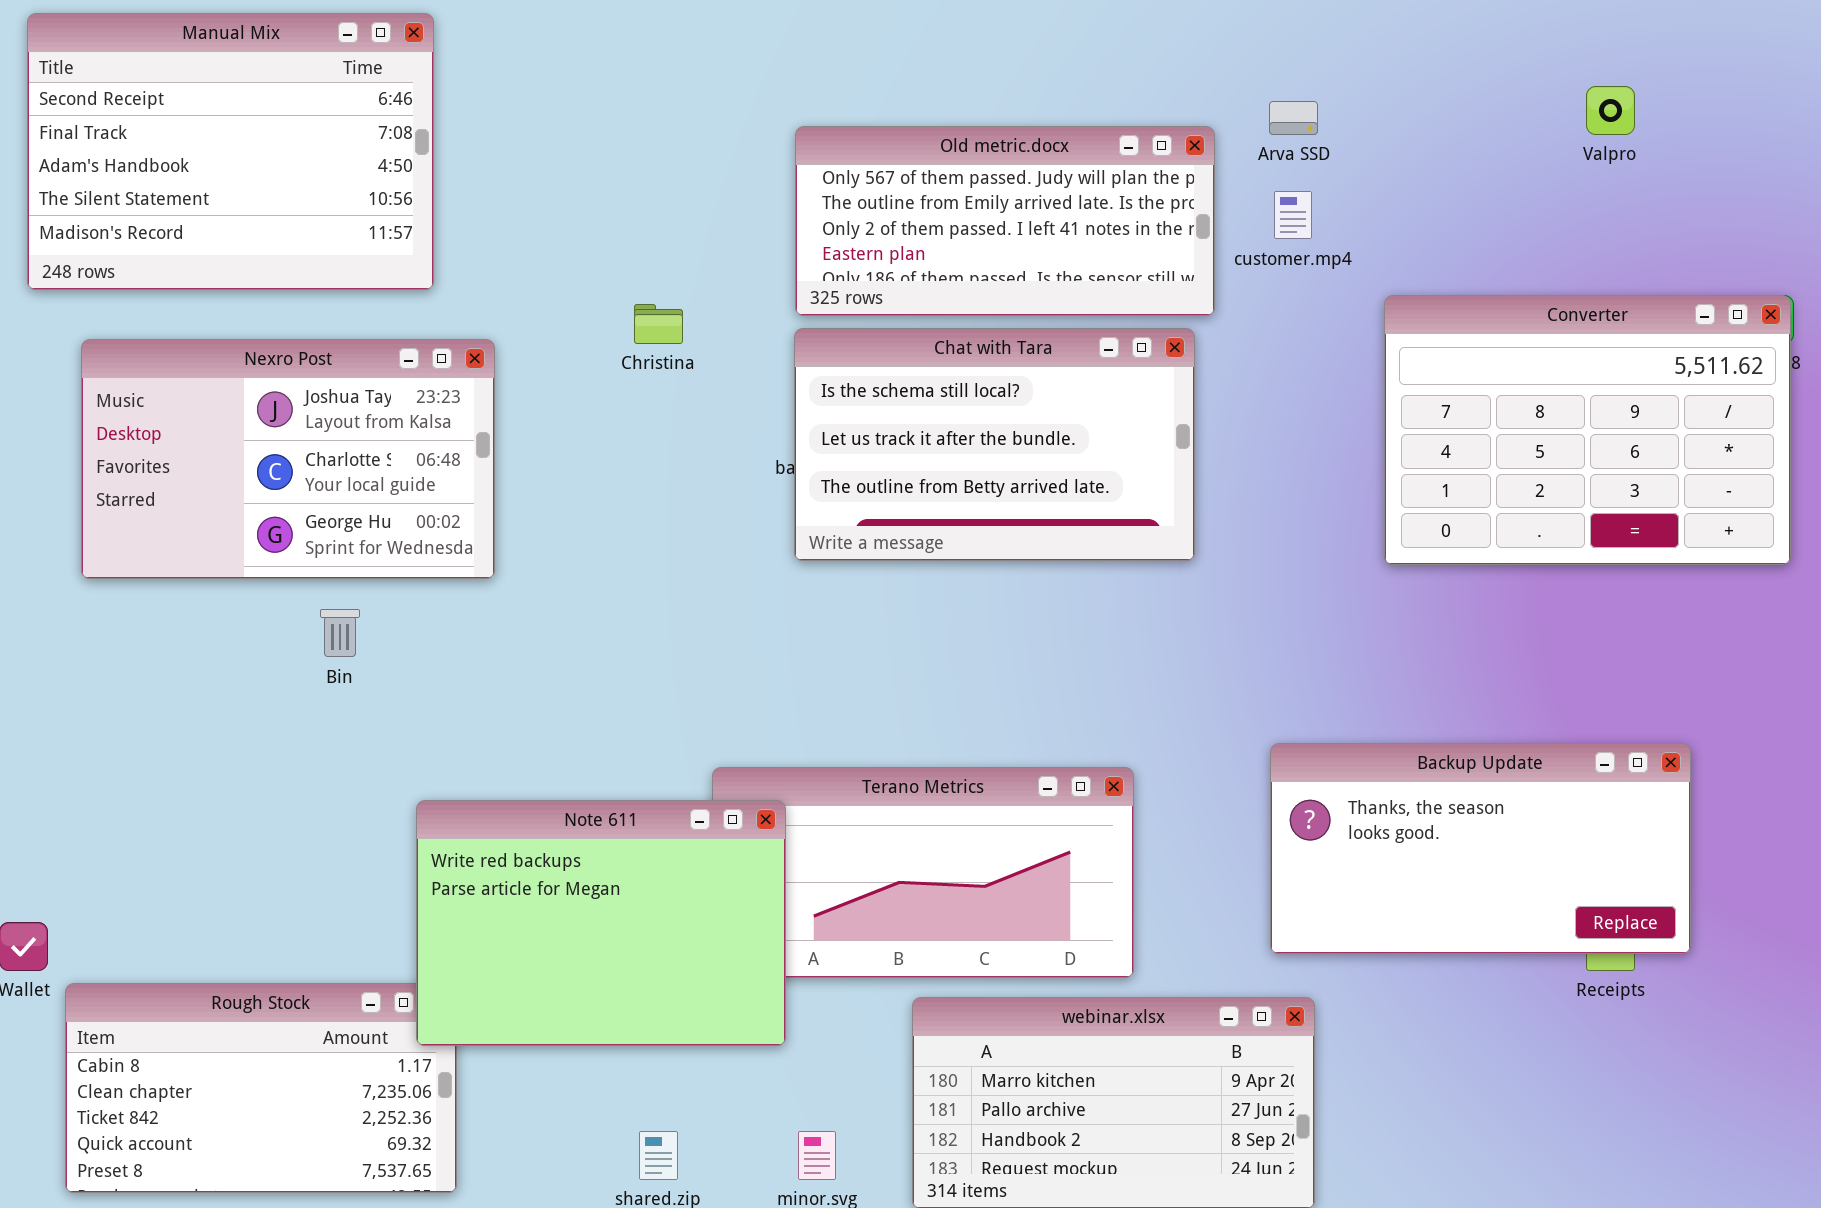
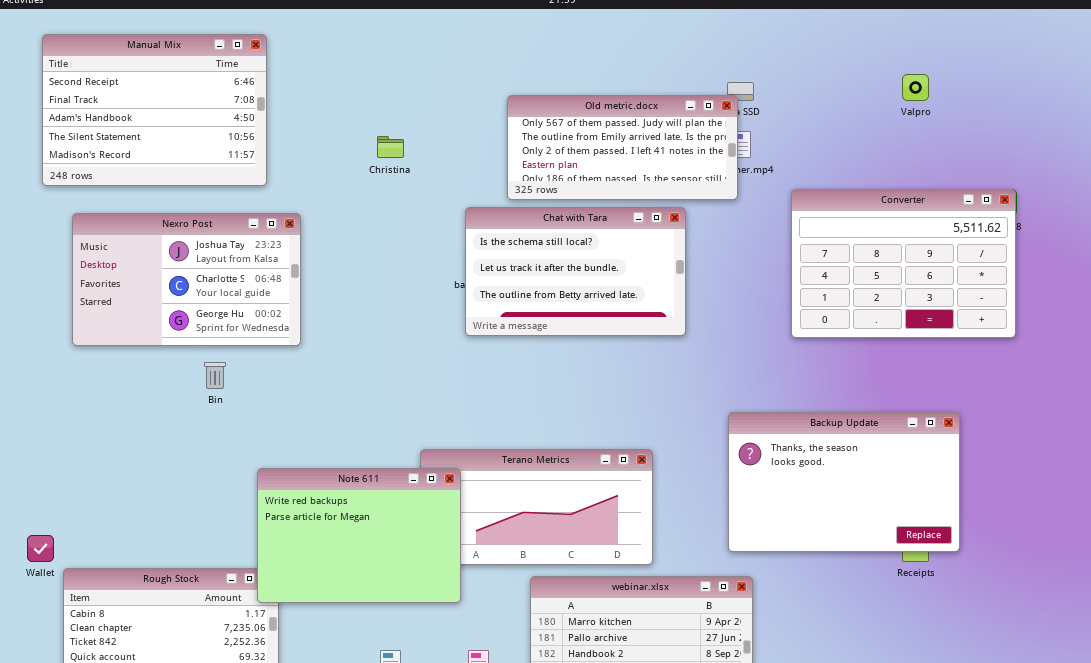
Old metric.docx: [795,126,1215,316] -> [507,95,738,200], moved
Christina: [634,304,683,344] -> [377,136,404,158], moved
Backup Update: [1270,743,1691,954] -> [728,412,960,552], resized

